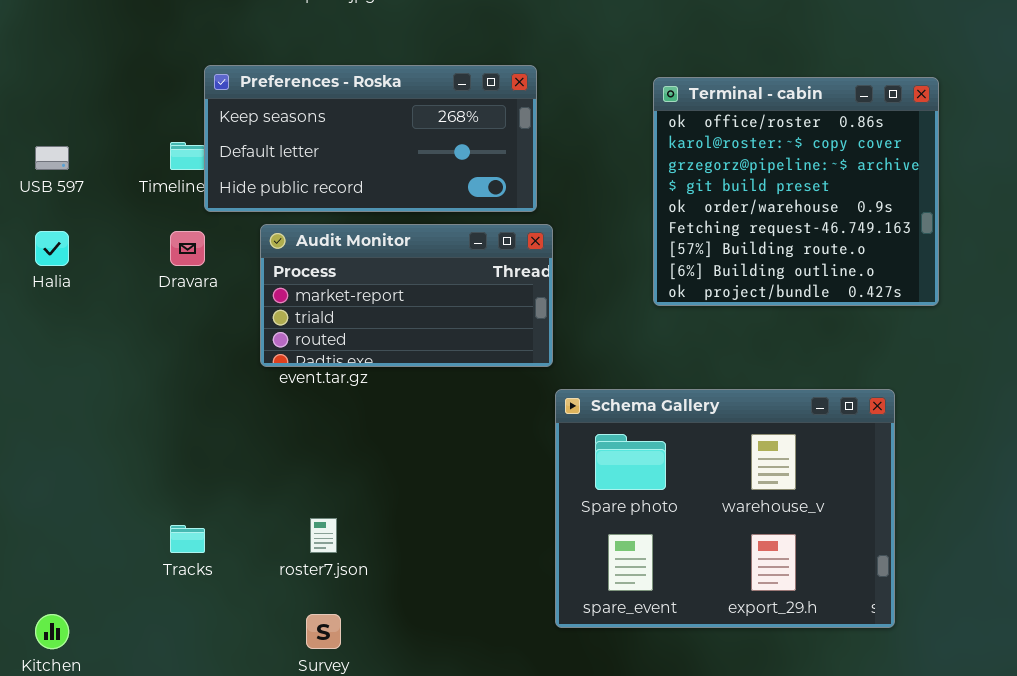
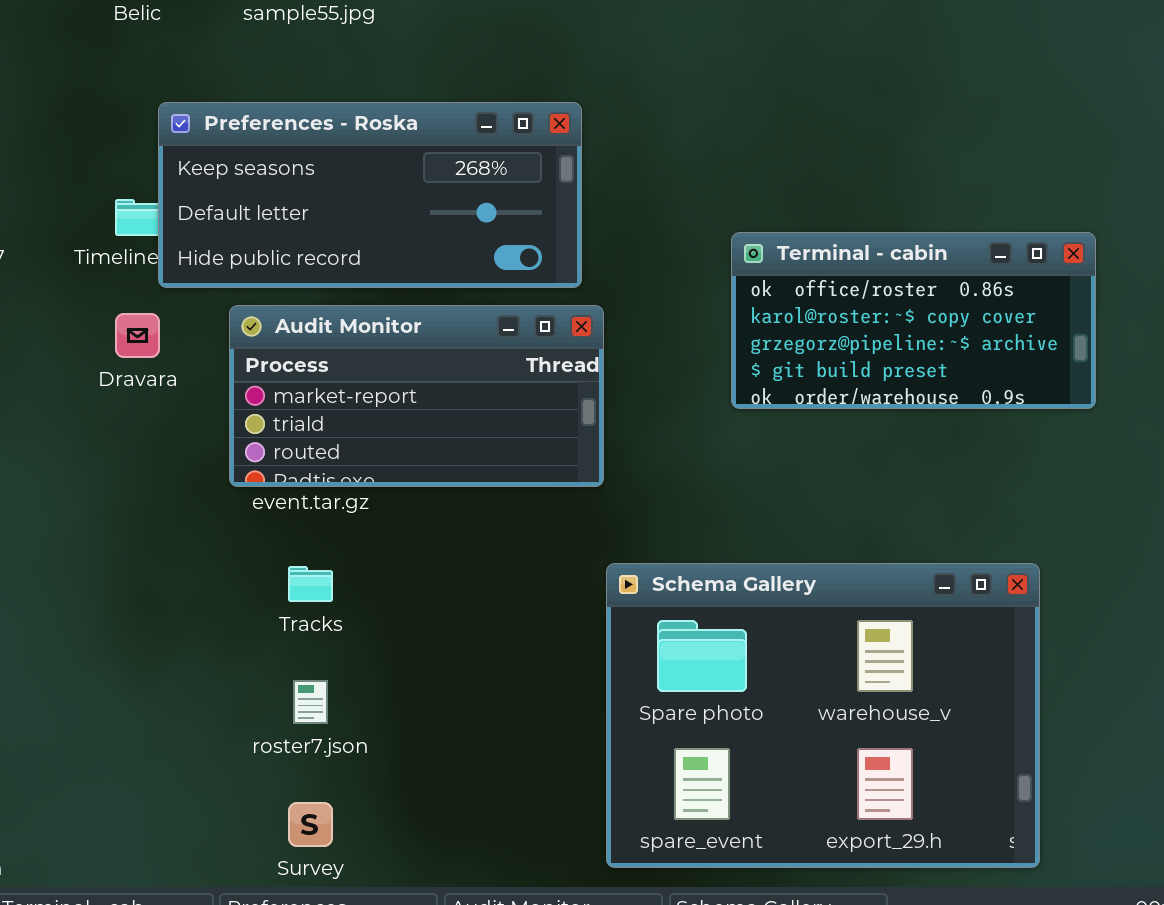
Terminal - cabin: [653,77,939,306] -> [731,232,1096,409], resized
Schema Gallery: [555,389,895,628] -> [606,563,1040,868], moved
Tracks: [170,525,205,553] -> [288,566,333,602], moved

